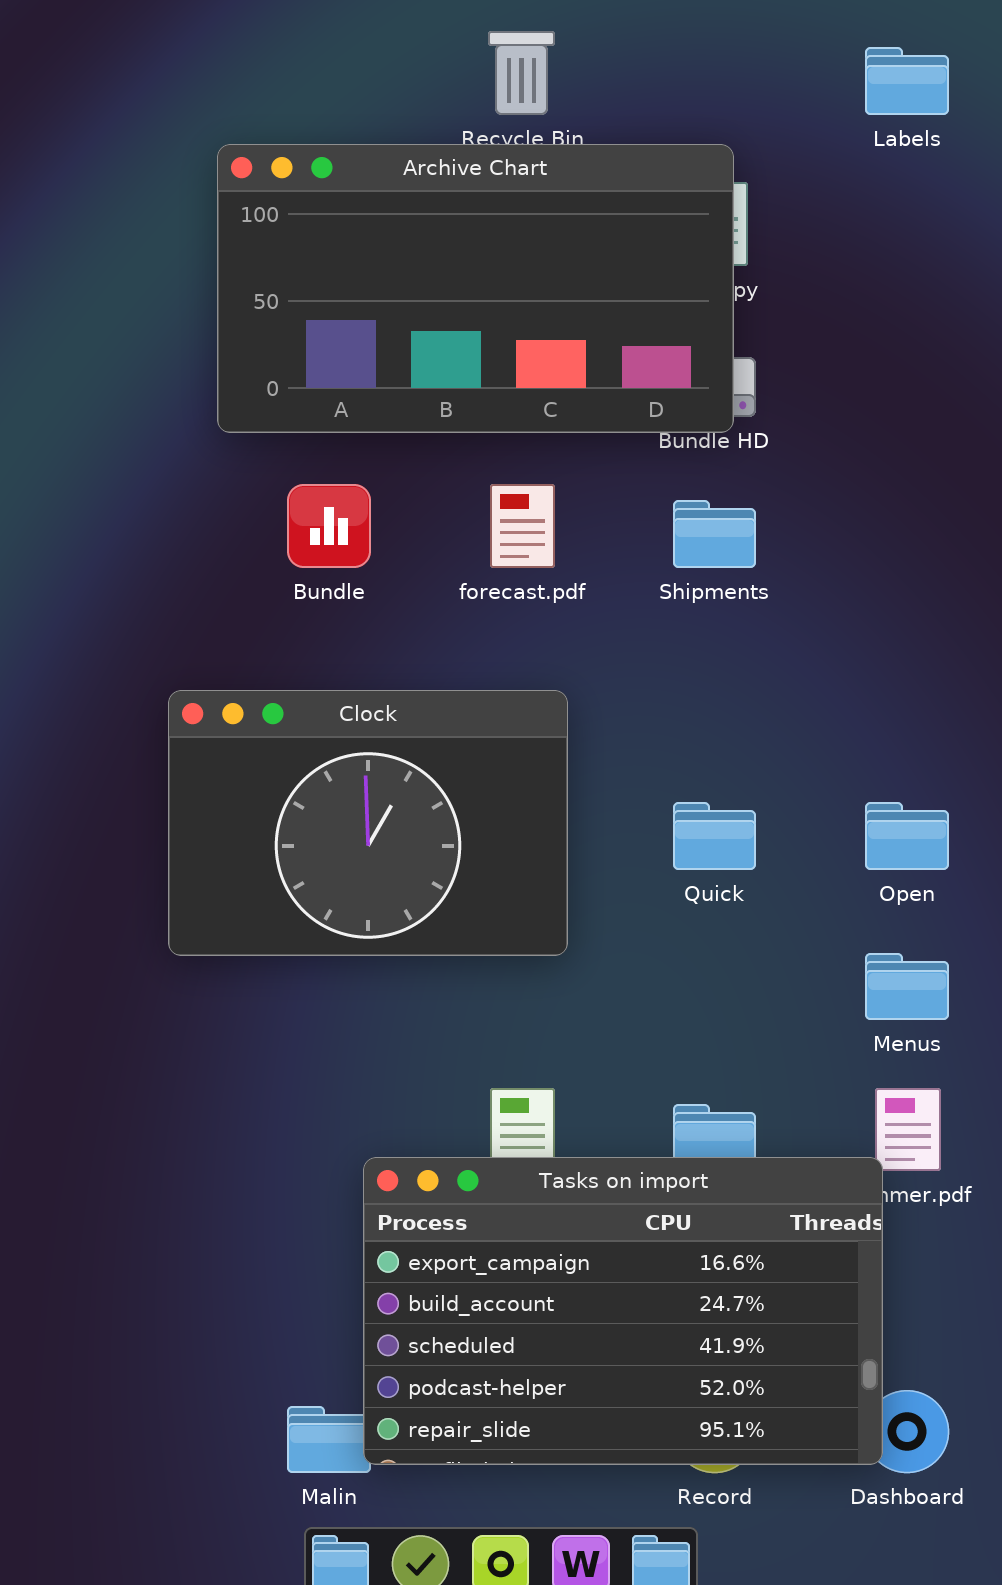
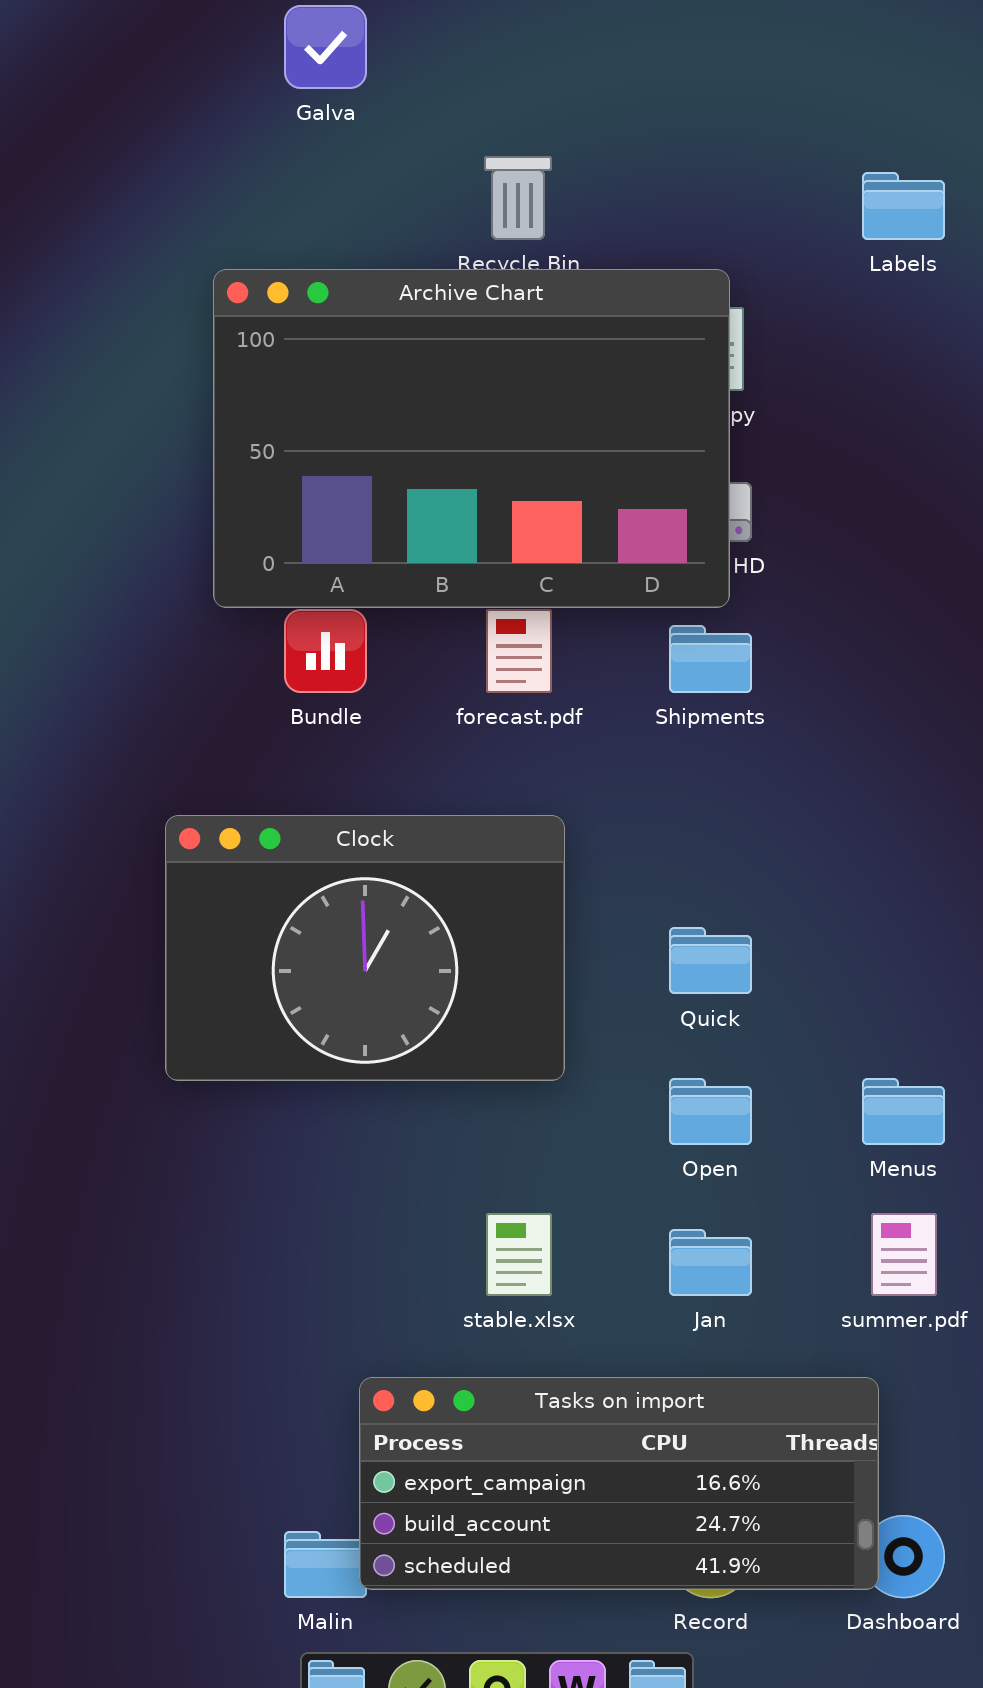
Archive Chart: [217,144,734,433] -> [213,269,730,608], resized
Open: [865,802,949,870] -> [669,1078,752,1145], moved
Tasks on import: [363,1157,883,1465] -> [359,1377,879,1590], resized

